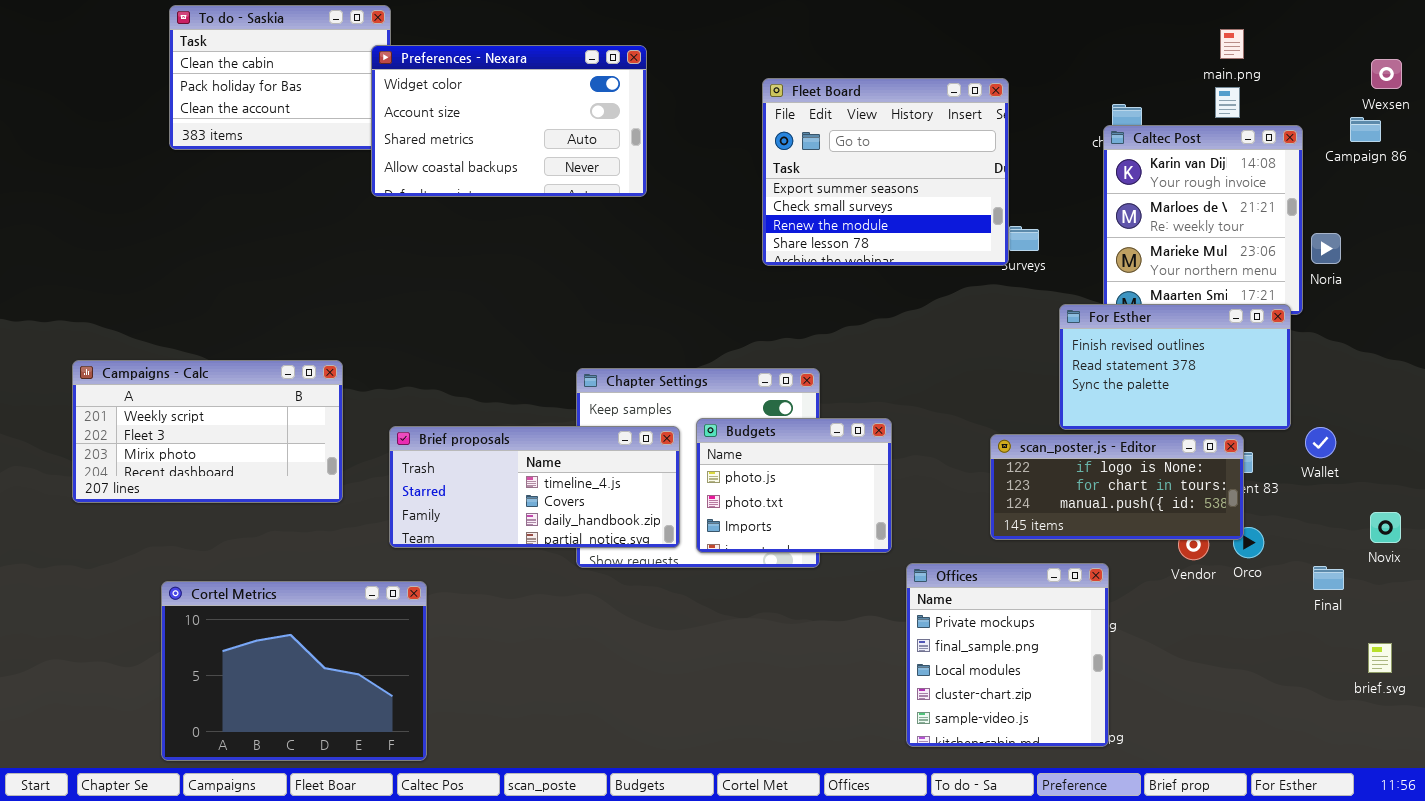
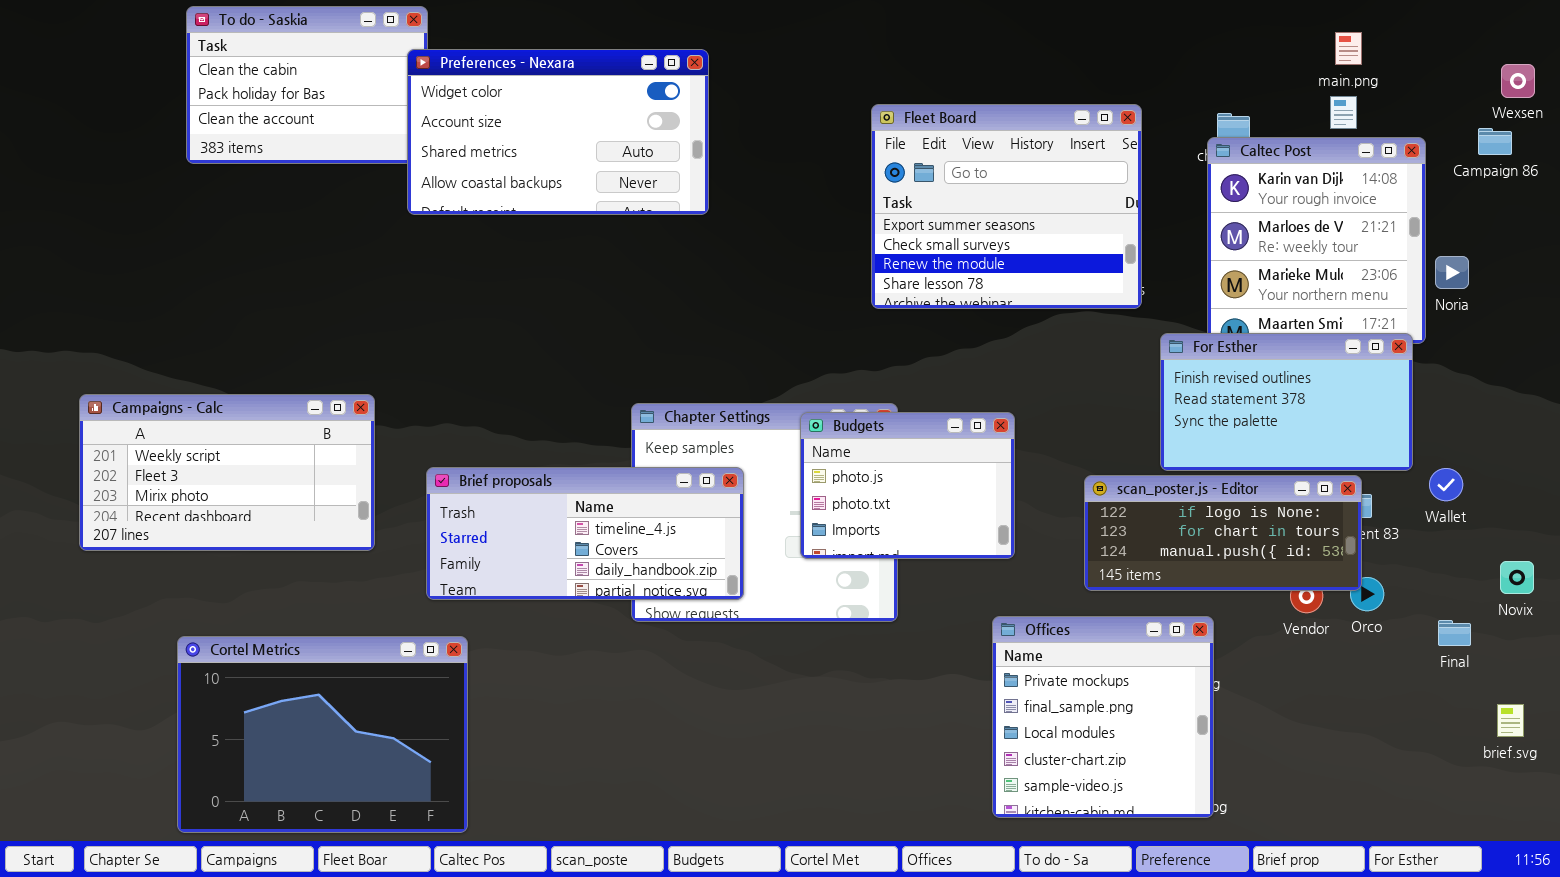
Fleet Board: [762,78,1009,266] -> [871,104,1142,309], moved
Budgets: [696,418,892,553] -> [800,412,1015,559], moved

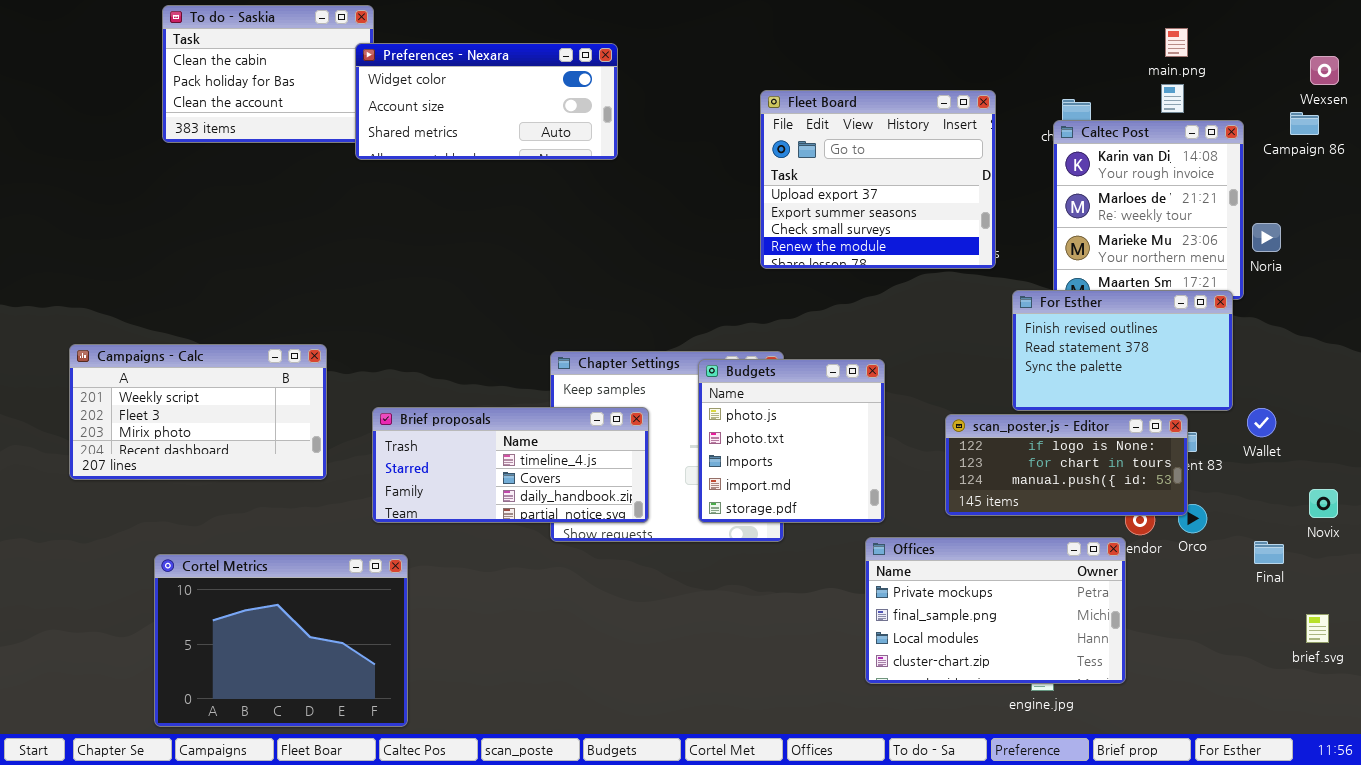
Preferences - Nexara: [407,49,709,215] -> [355,43,618,160], resized
Fleet Board: [871,104,1142,309] -> [760,90,996,269], scrolled up 1 row
Budgets: [800,412,1015,559] -> [698,359,885,523], resized
Offices: [992,616,1214,818] -> [865,537,1126,684], resized

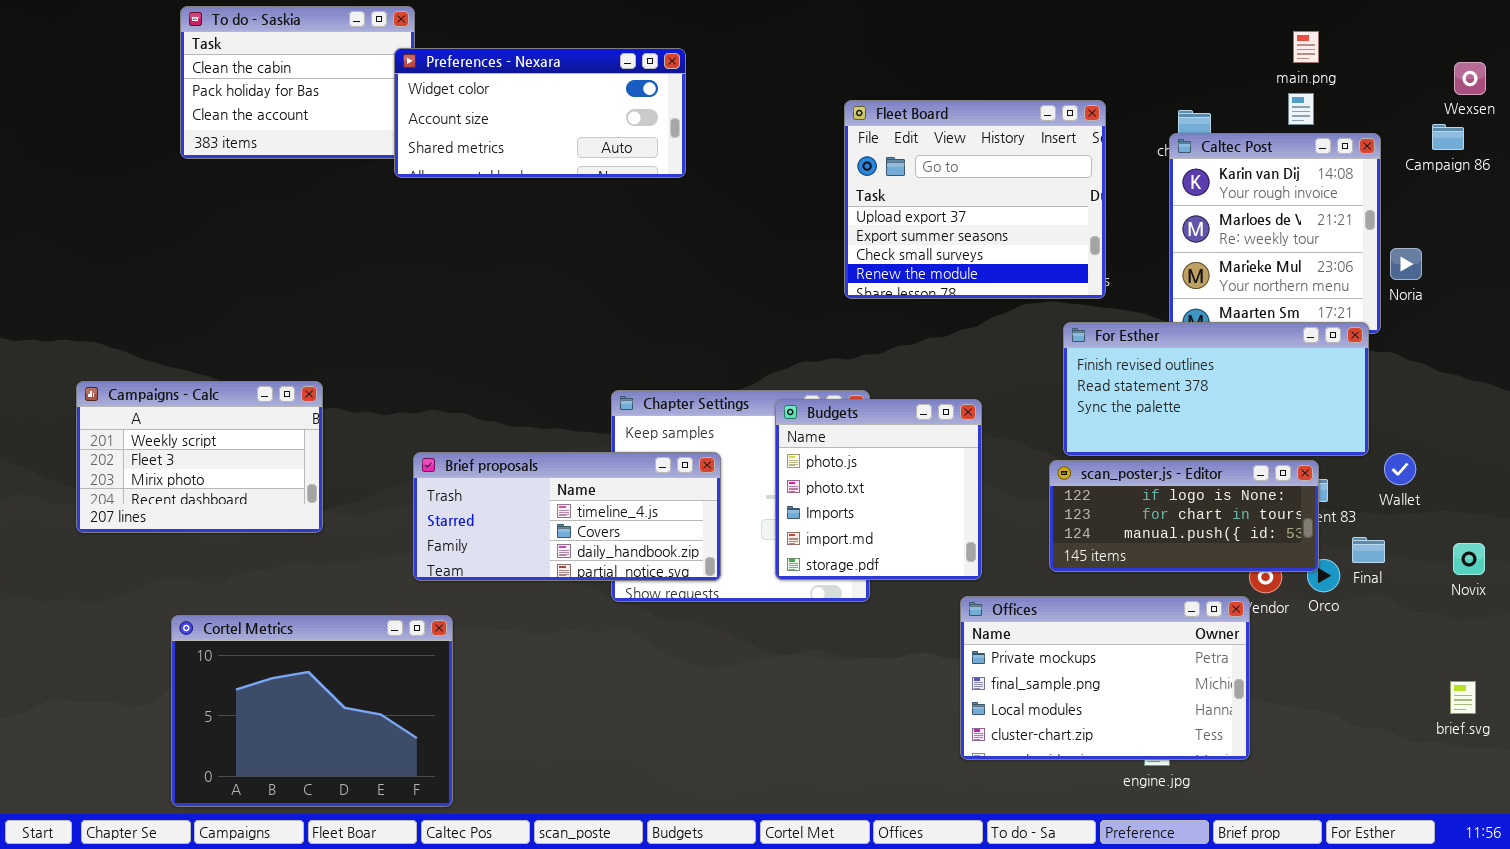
For Esther: [1012,290,1233,411] -> [1063,322,1369,456], resized
Campaigns - Calc: [69,344,327,480] -> [76,381,323,533], resized
Final: [1254,541,1284,564] -> [1352,537,1385,563], moved

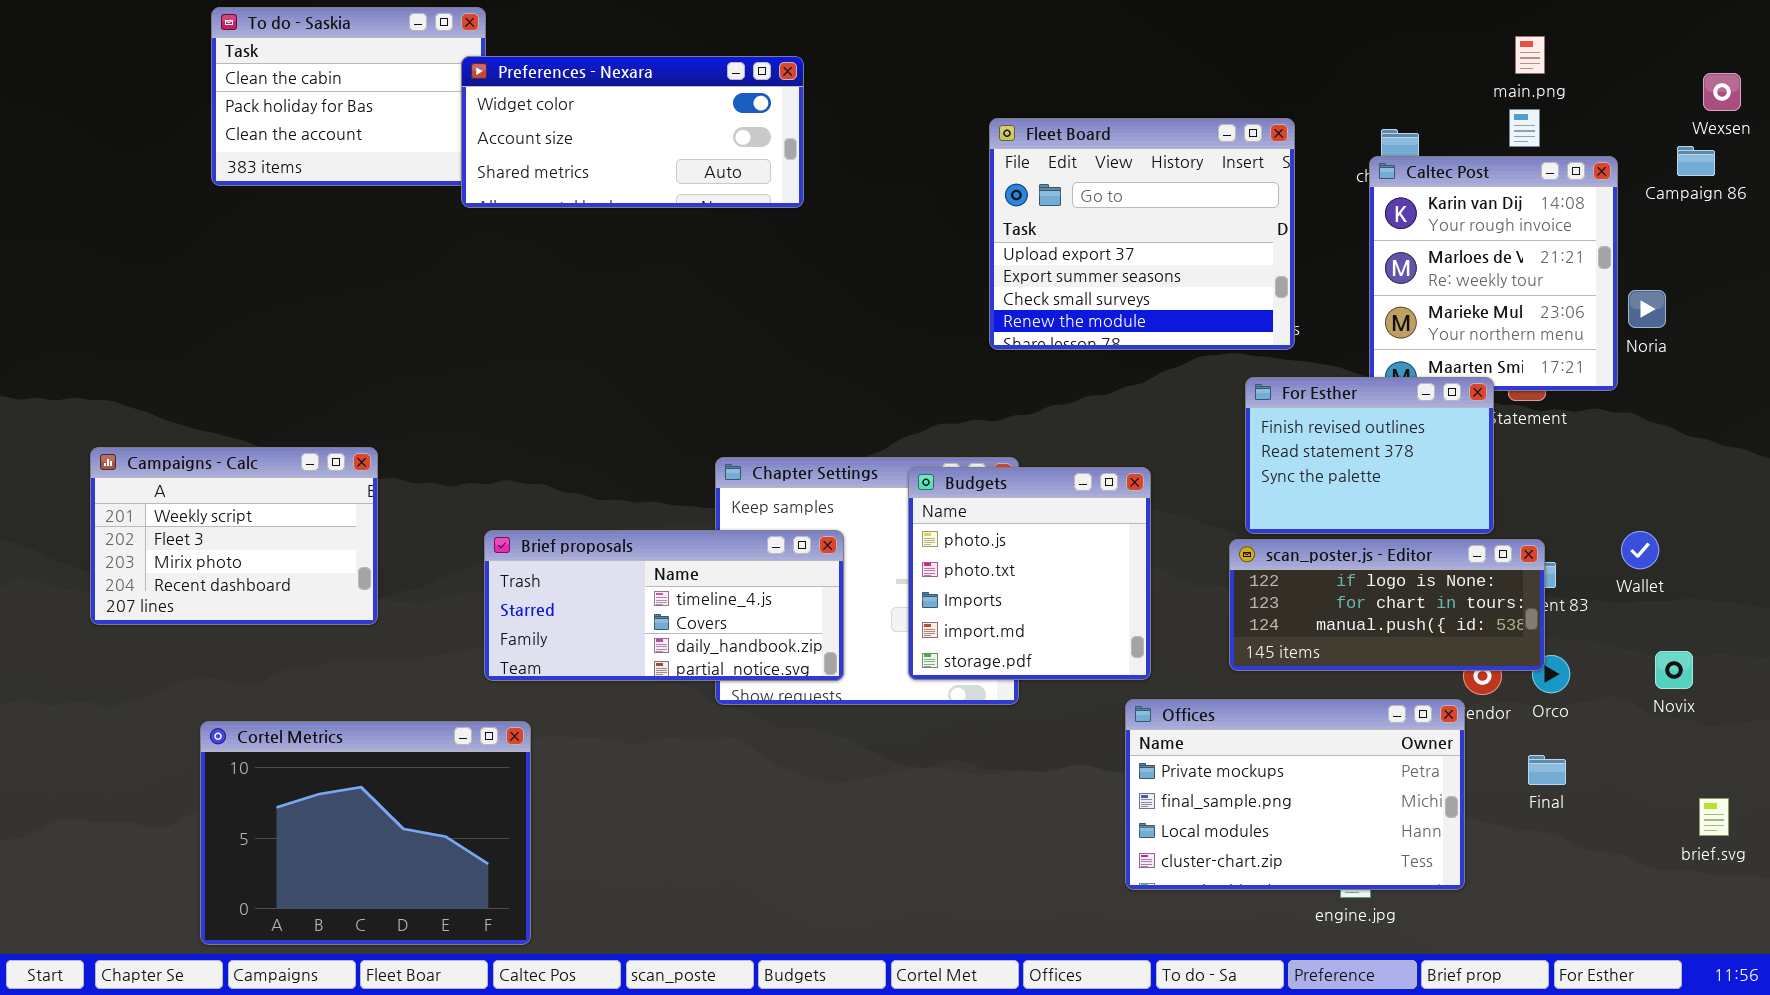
For Esther: [1063,322,1369,456] -> [1245,377,1494,534], resized
Final: [1352,537,1385,563] -> [1528,755,1566,785], moved
Novix: [1453,543,1485,575] -> [1655,651,1693,689], moved

